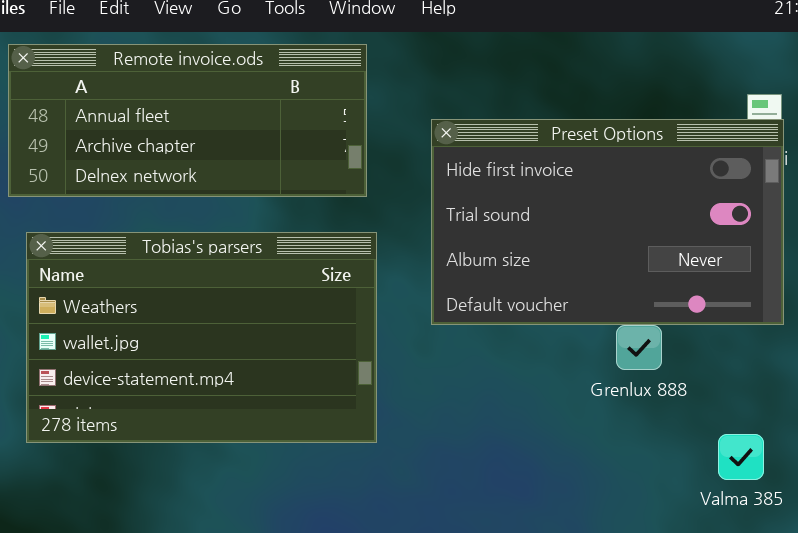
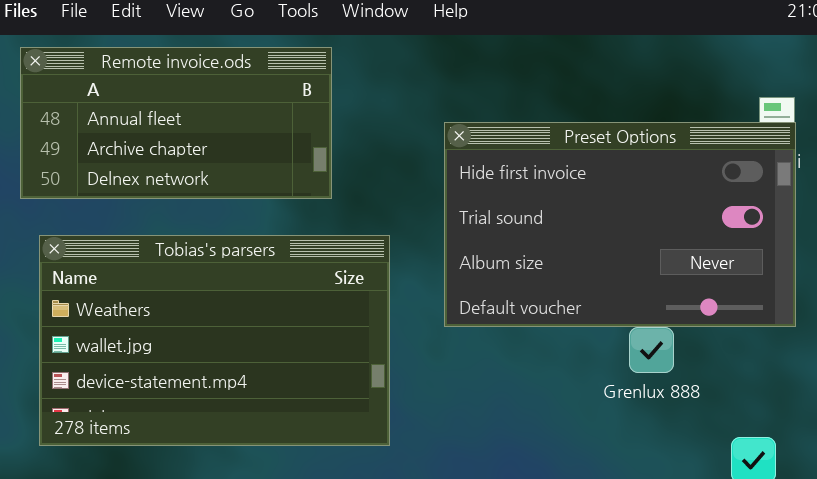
Remote invoice.ods: [8,44,367,197] -> [20,47,332,199], resized

